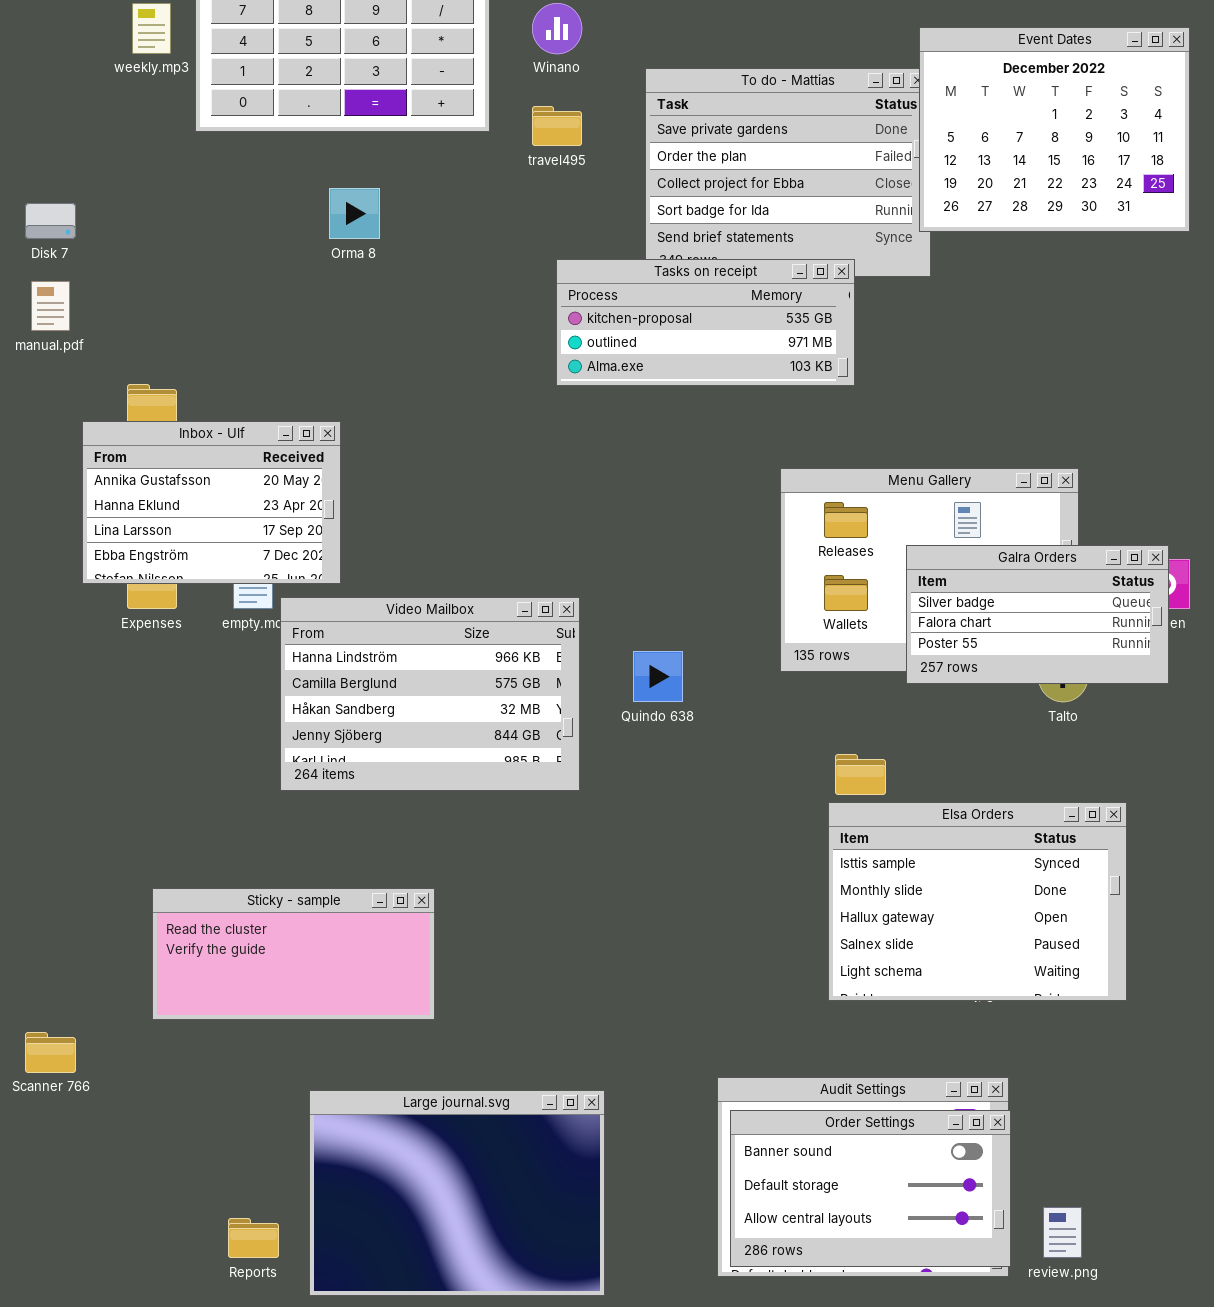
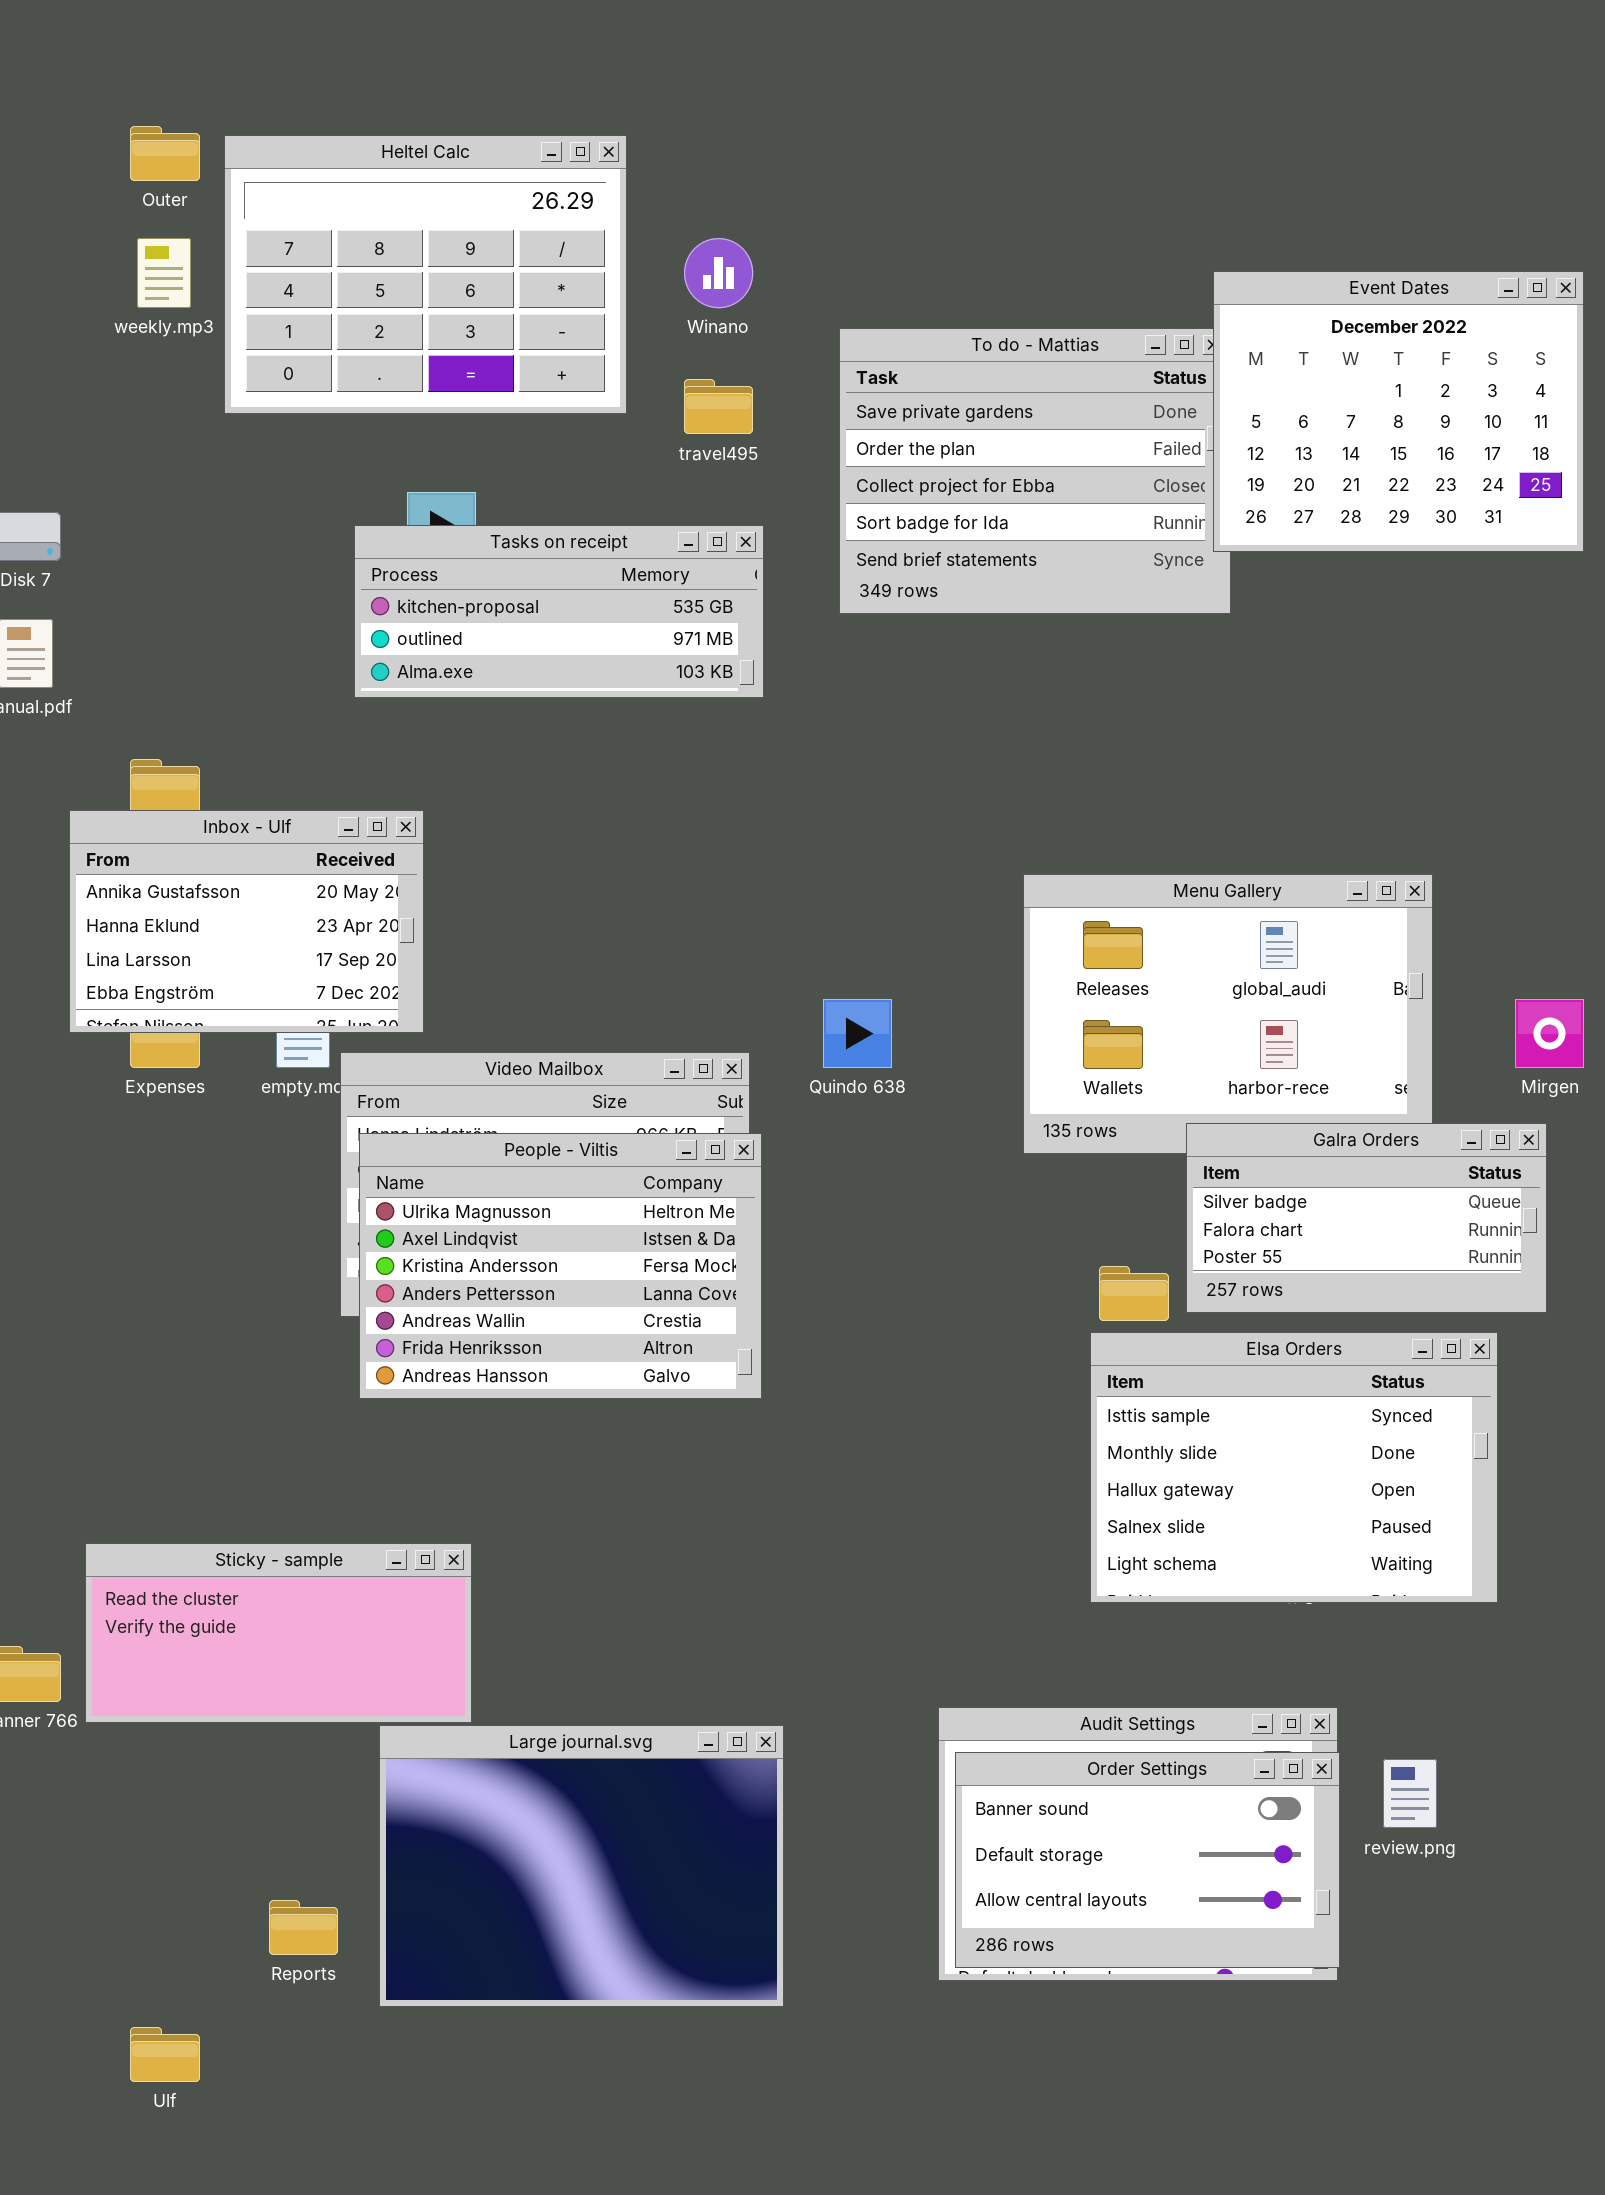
Tasks on receipt: [556,259,855,386] -> [354,525,764,698], moved
Galra Orders: [906,545,1169,684] -> [1186,1123,1547,1313], moved
Quindo 638: [633,651,683,702] -> [823,999,892,1068], moved
People - Viltis: none -> [359,1133,762,1399], opened
Sticky - sample: [152,888,435,1020] -> [85,1543,472,1723], moved
review.png: [1043,1207,1082,1258] -> [1383,1759,1437,1828], moved

